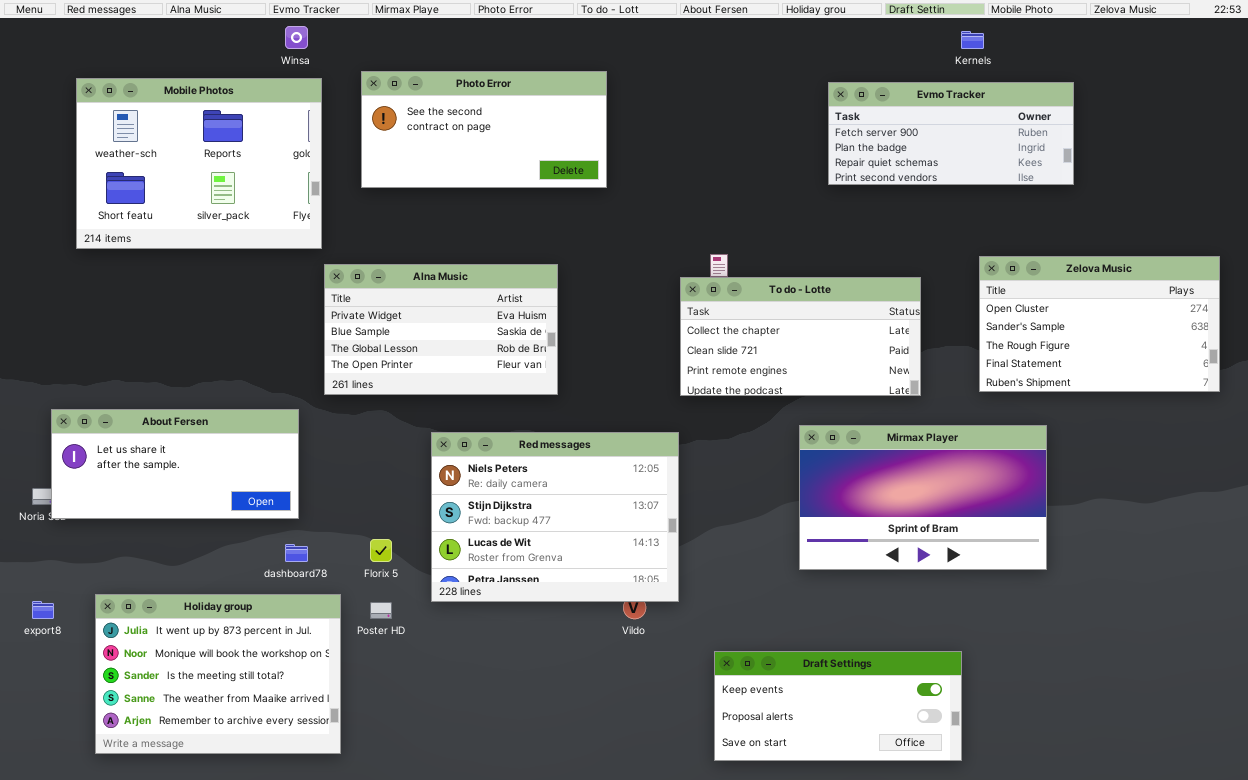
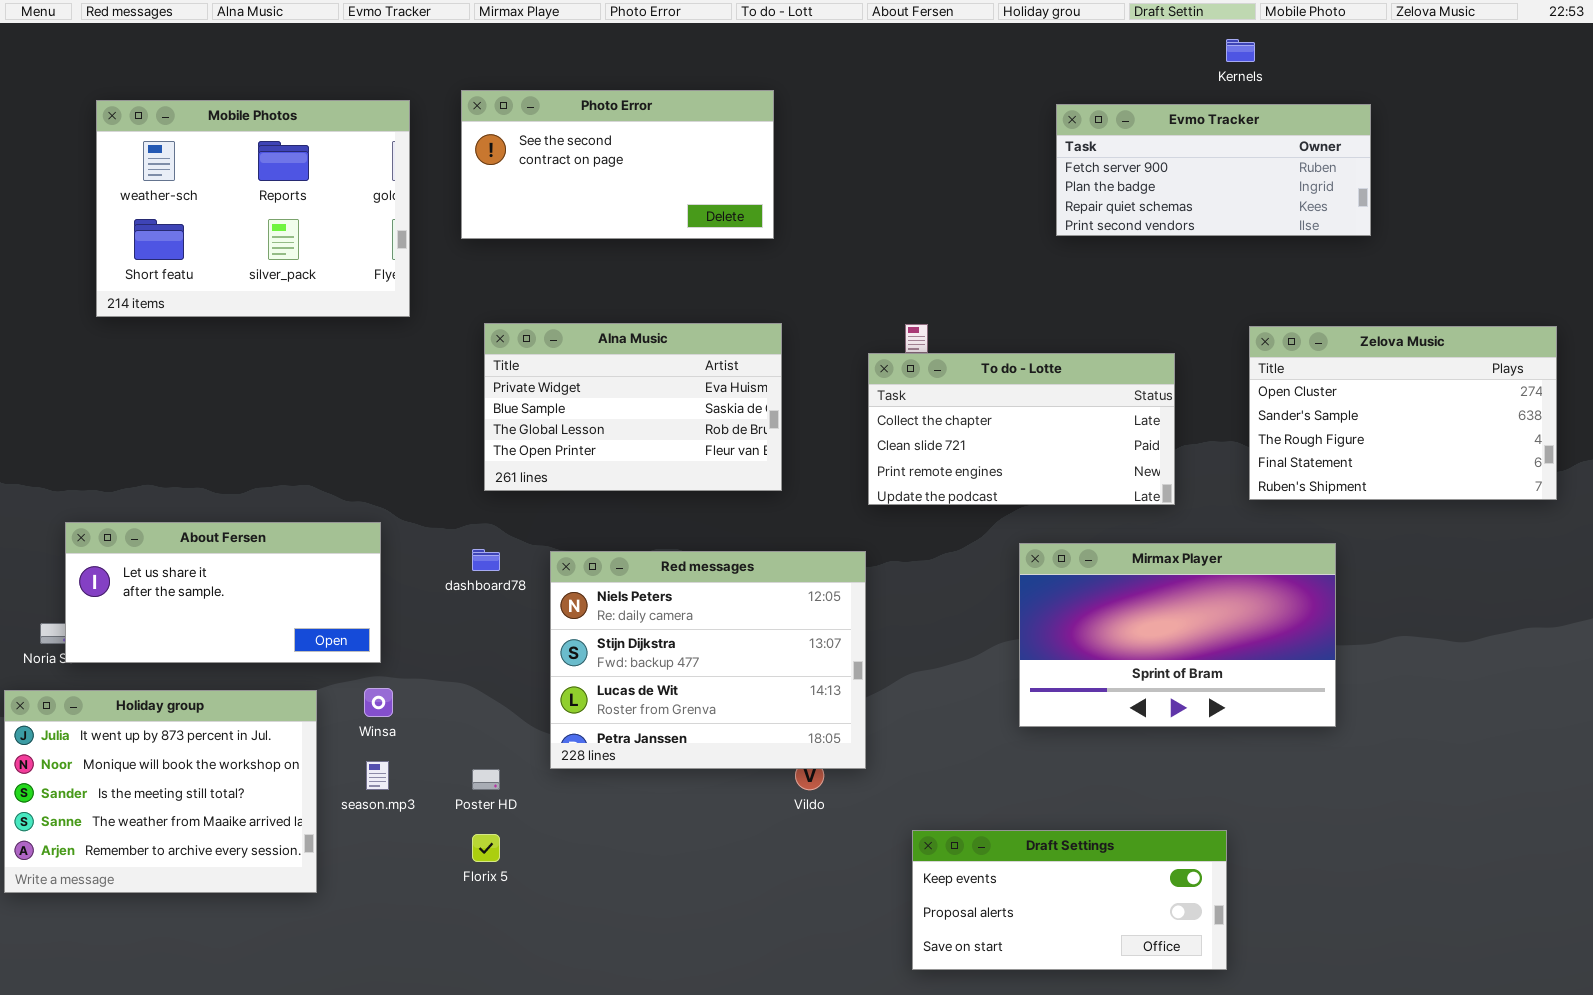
Winsa: [285,26,308,49] -> [364,688,393,717], moved
Alna Music: [324,264,558,395] -> [484,323,782,491], moved
Florix 5: [370,539,392,562] -> [472,834,500,862], moved
dashboard78: [285,544,308,562] -> [472,549,500,571], moved
Holiday group: [95,594,341,754] -> [4,690,317,893], moved

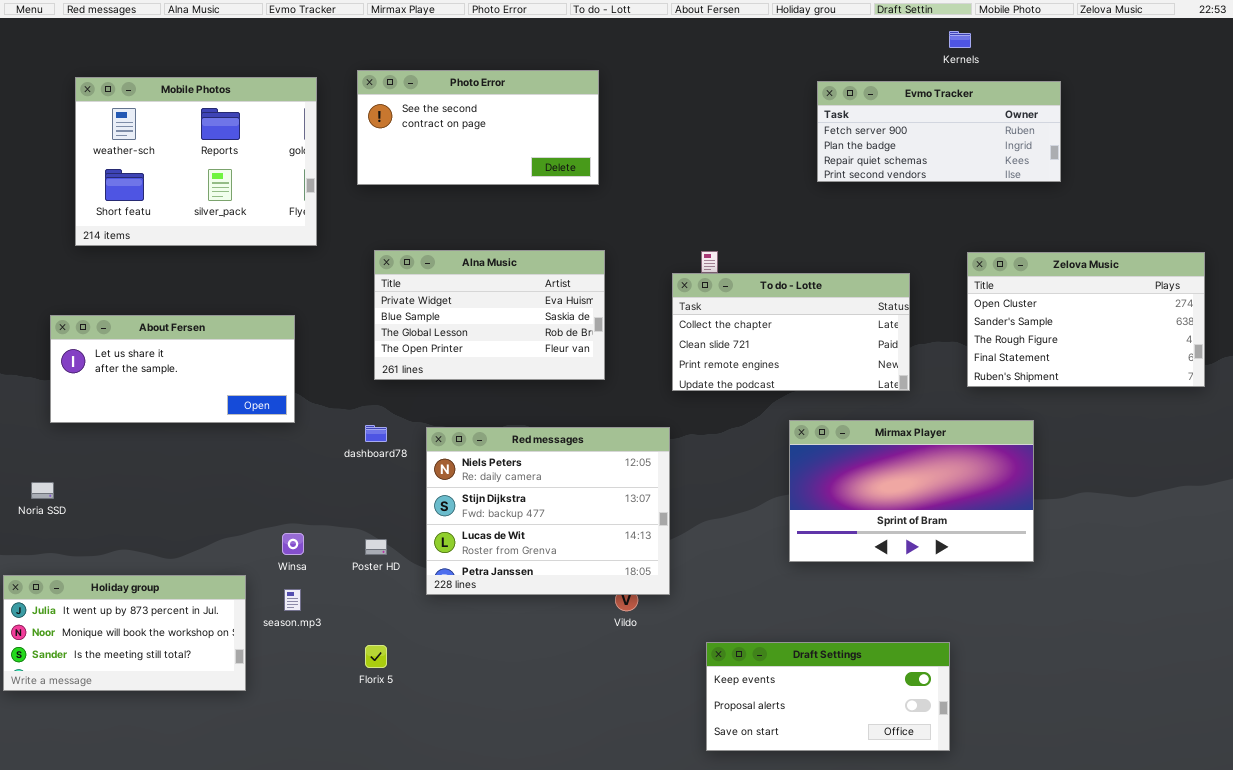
About Fersen: [65,522,381,663] -> [50,315,295,423], moved
Holiday group: [4,690,317,893] -> [3,575,246,691], resized
Poster HD: [472,769,500,790] -> [365,539,387,555], moved

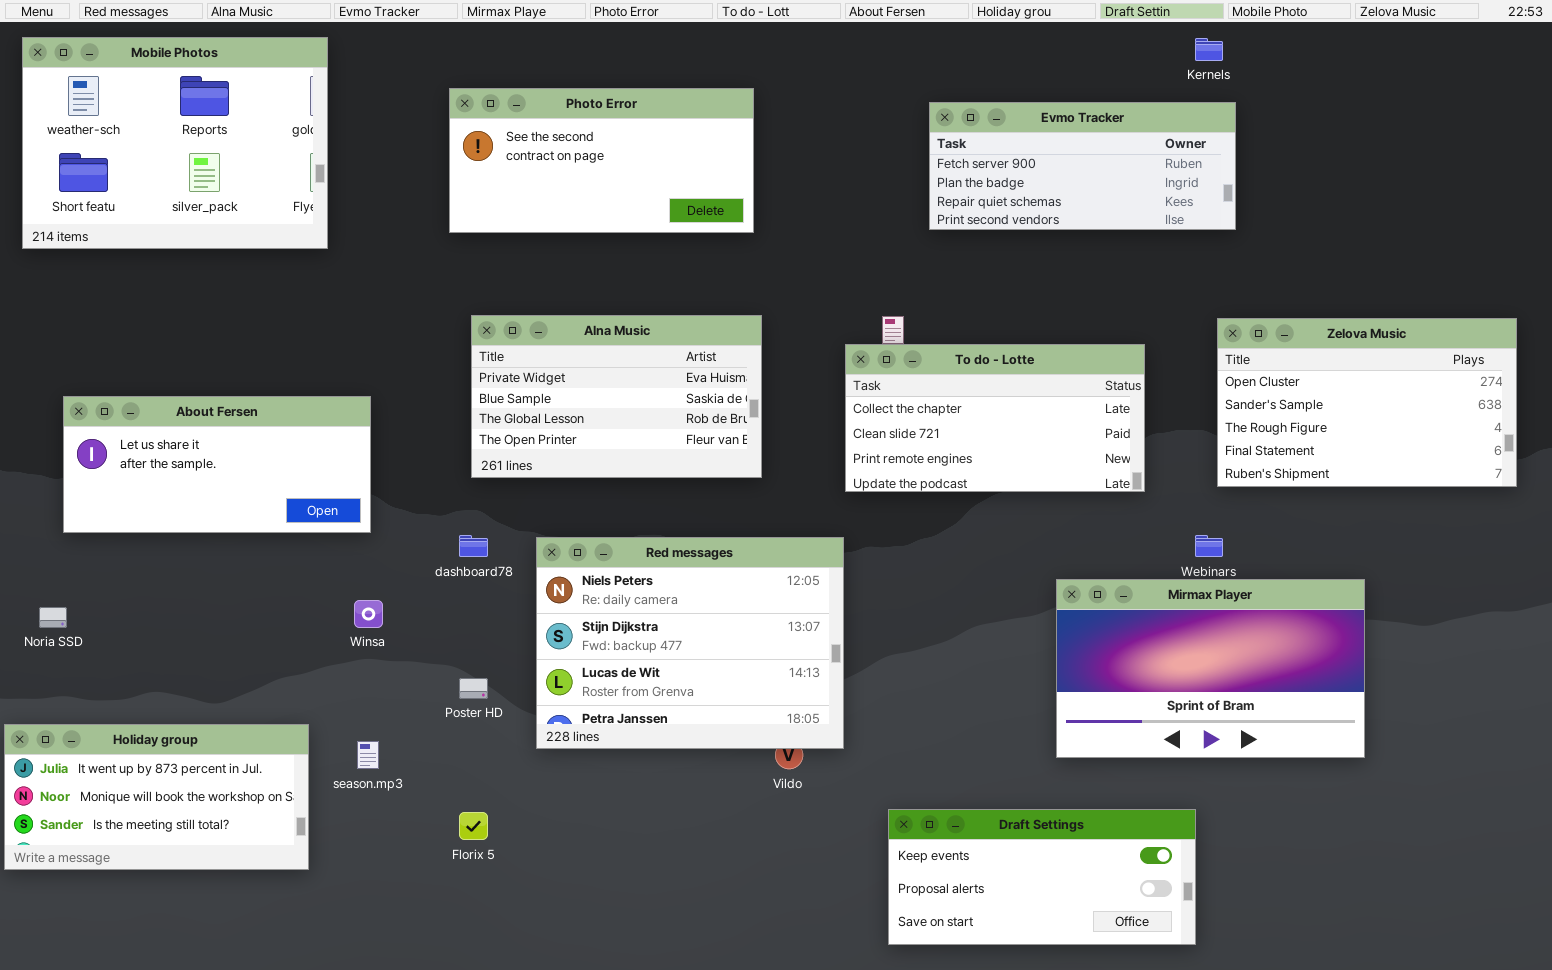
Mobile Photos: [75,77,317,246] -> [22,37,328,249], moved
Evmo Tracker: [817,81,1061,182] -> [929,102,1236,230], moved
Mirmax Player: [789,420,1034,562] -> [1056,579,1365,758], moved
Winsa: [282,533,304,555] -> [354,600,383,628], moved

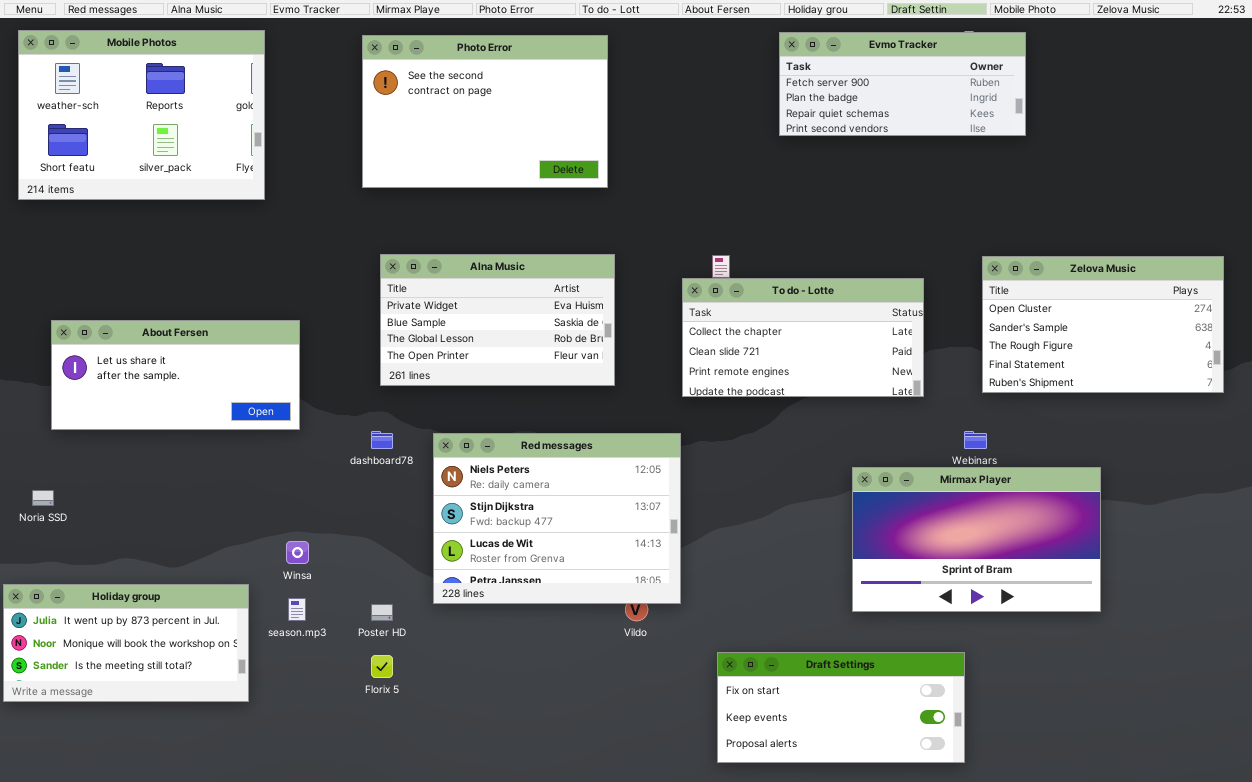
Photo Error: [449,88,754,233] -> [362,35,608,188], resized
Evmo Tracker: [929,102,1236,230] -> [779,32,1026,136], moved
Winsa: [354,600,383,628] -> [286,541,309,564], moved
Poster HD: [459,678,488,699] -> [371,604,393,621], moved
Draft Settings: [888,809,1196,945] -> [717,652,965,763], scrolled up 1 row

